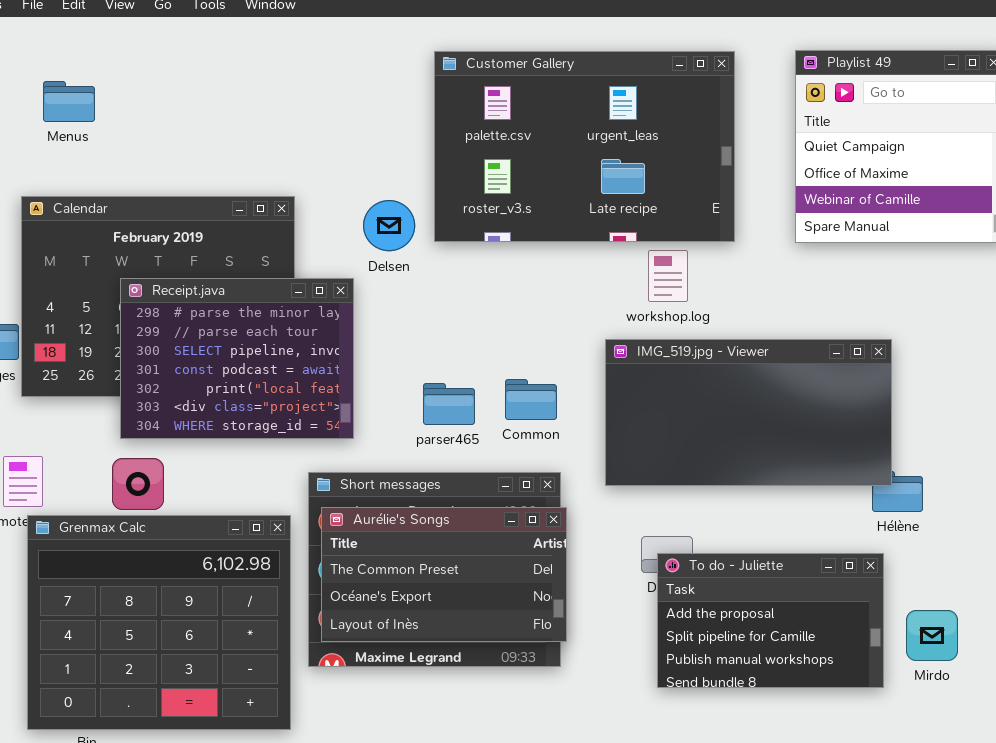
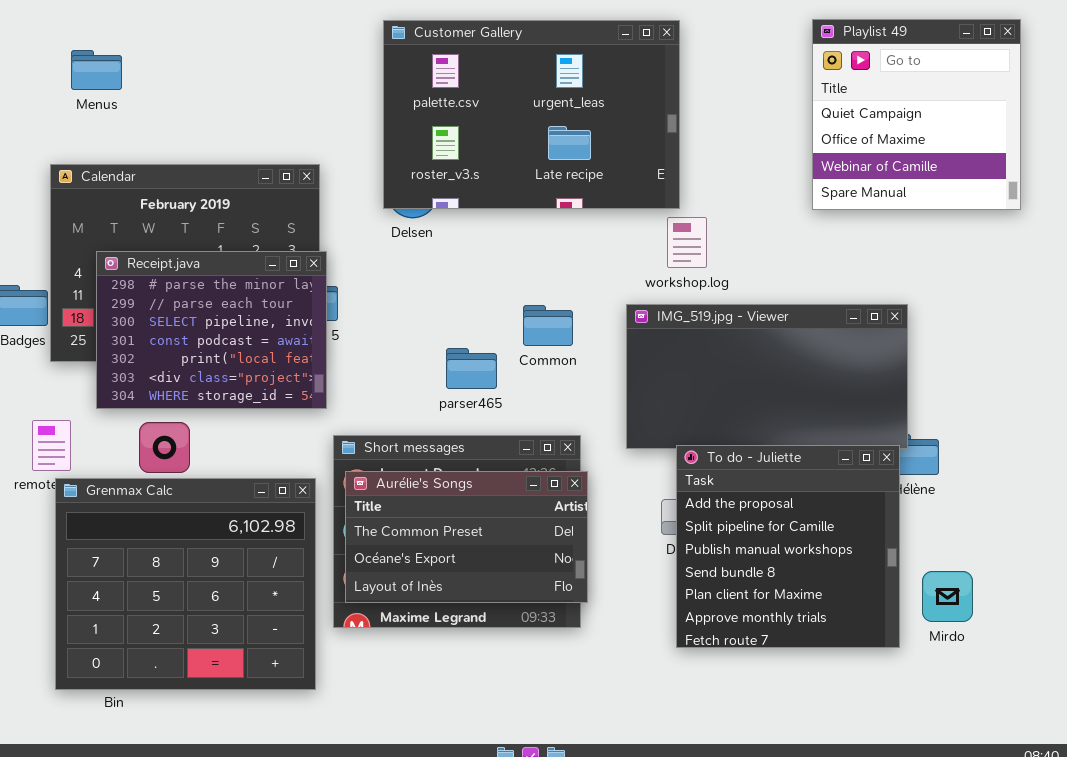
Customer Gallery: [434,51,735,242] -> [383,20,680,209], moved
Receipt.java: [120,278,354,439] -> [96,251,327,409], moved
Common: [505,379,557,420] -> [523,305,573,346], moved
To do - Juliette: [657,553,884,688] -> [676,445,900,648], resized

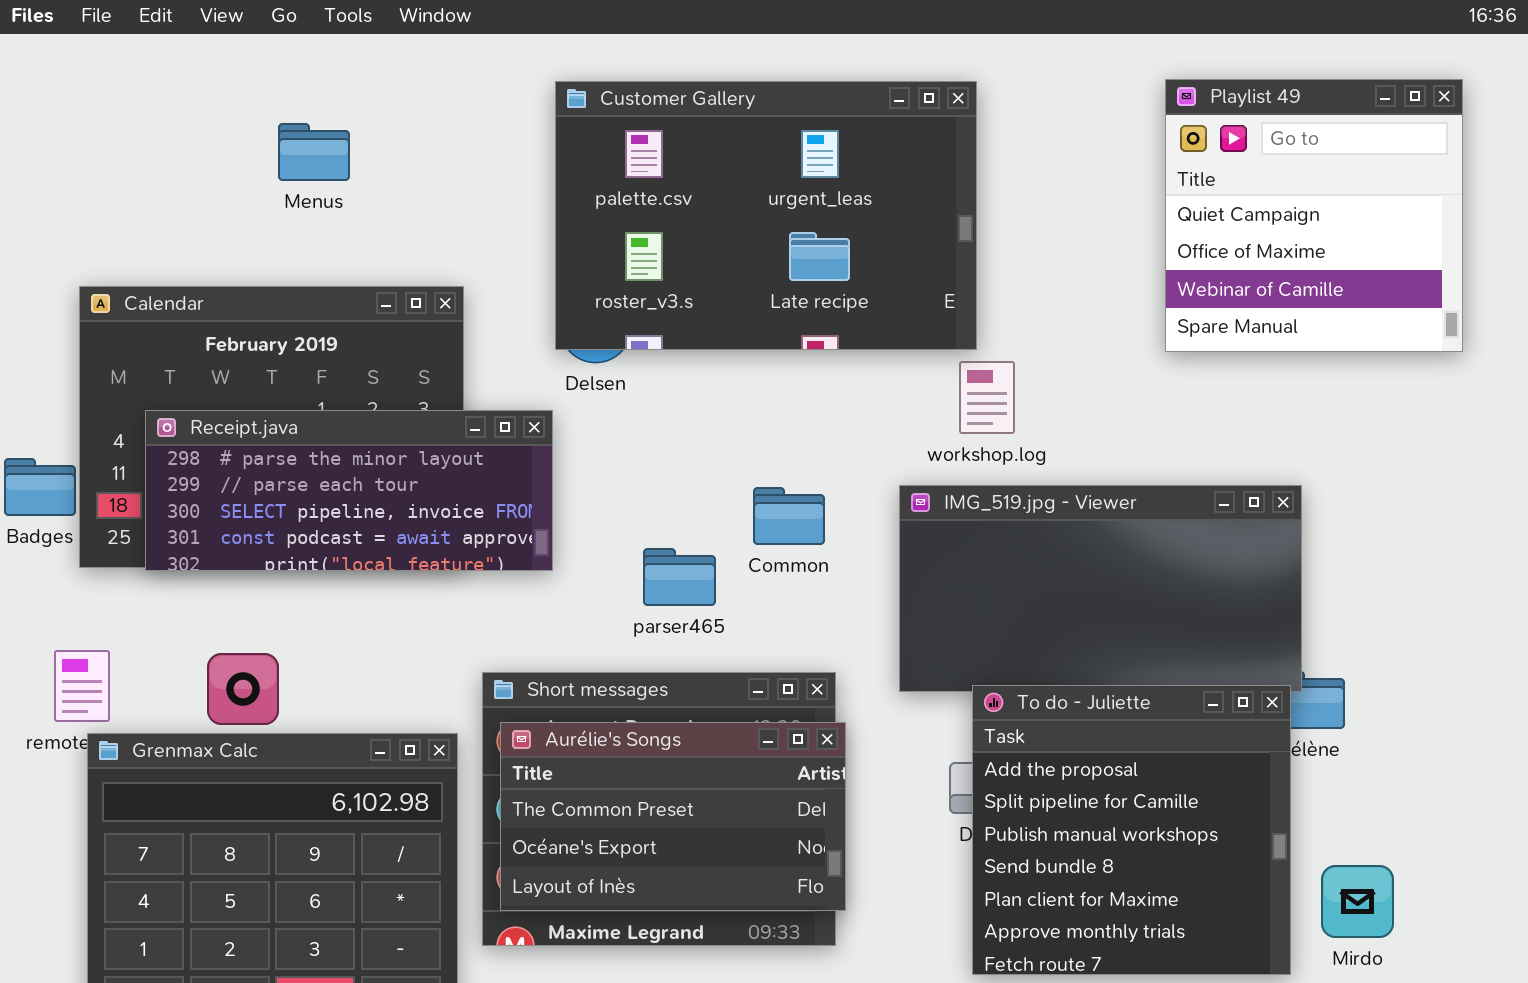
Menus: [71,50,122,90] -> [278,123,350,181], moved
Receipt.java: [96,251,327,409] -> [145,410,553,571], resized

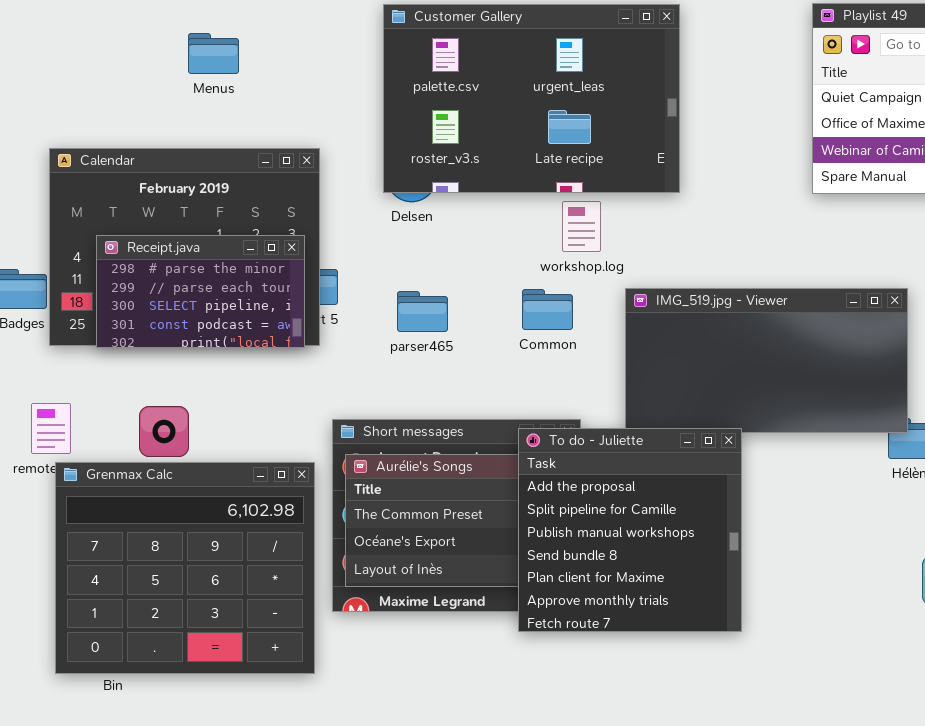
workshop.log: [959,361,1015,434] -> [562,201,601,252], moved
Receipt.java: [145,410,553,571] -> [96,235,305,348], resized
parser465: [643,548,716,606] -> [397,291,448,332], moved
To do - Juliette: [972,685,1291,975] -> [518,428,742,632], moved

